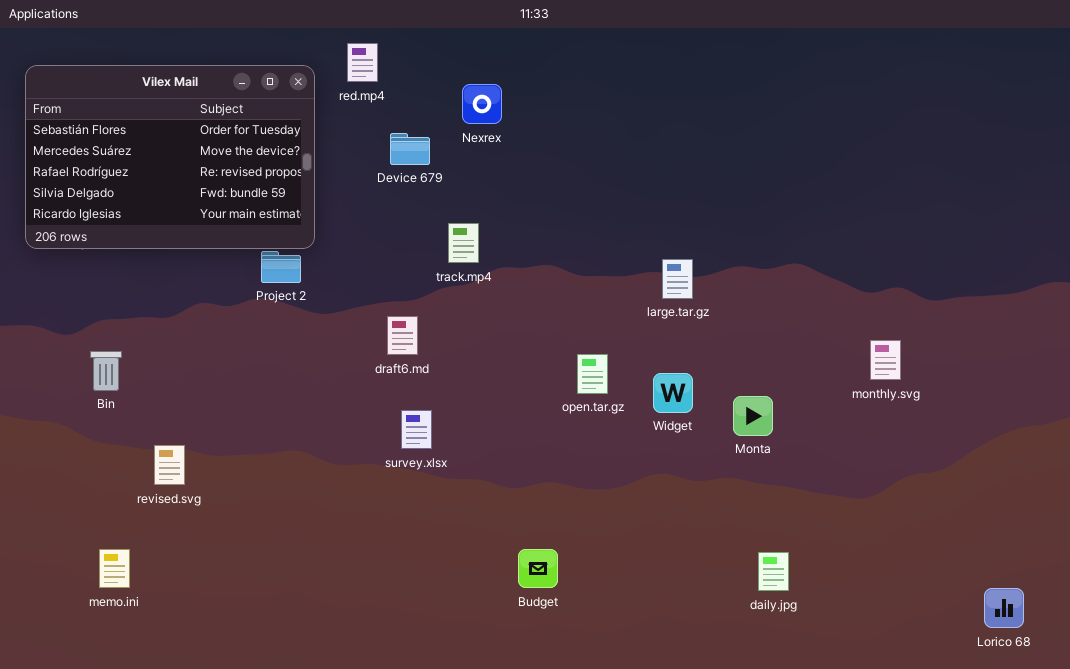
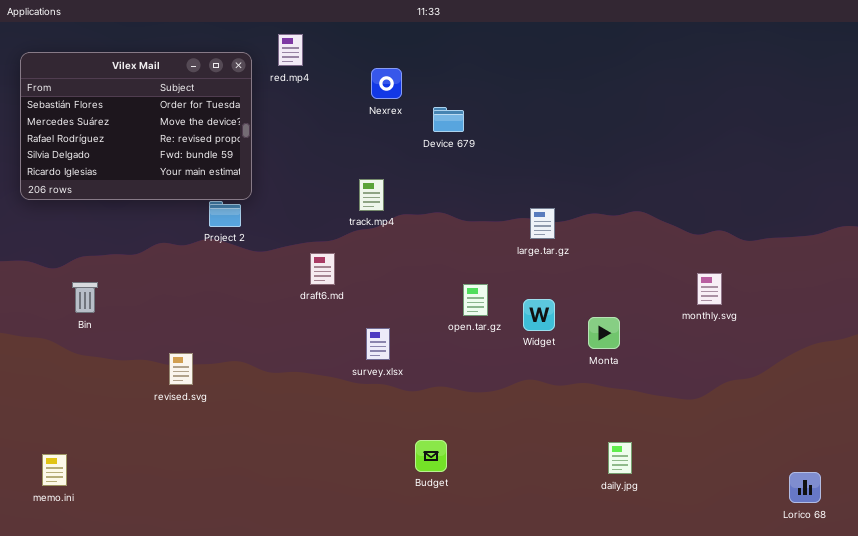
Device 679: [390,133,430,165] -> [433,107,464,132], moved
survey.xlsx: [401,410,432,449] -> [366,328,390,360], moved
revised.svg: [154,445,185,485] -> [169,353,193,385], moved
memo.ini: [99,549,130,588] -> [42,454,67,486], moved

